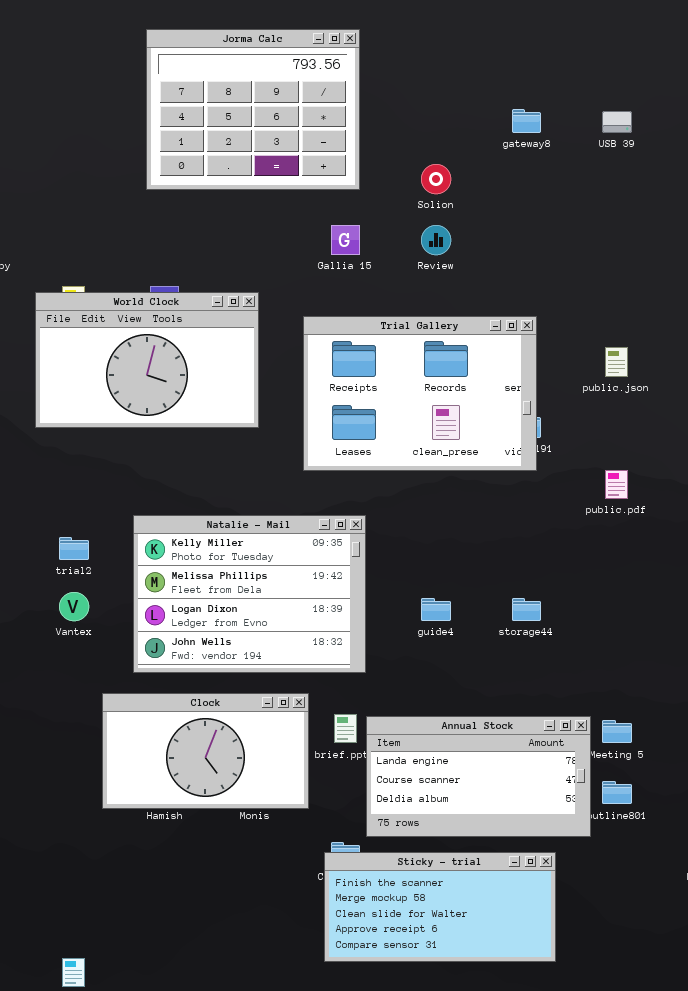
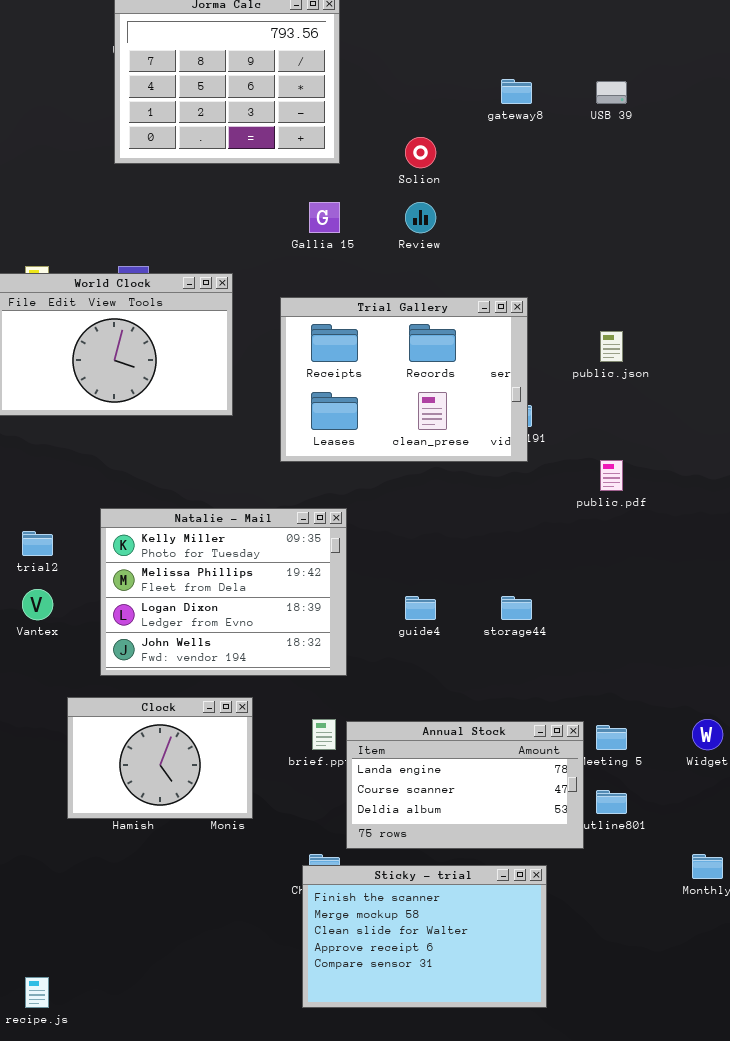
Clock: [102,693,309,809] -> [67,697,253,819], resized
Sticky - trial: [324,852,556,962] -> [302,865,547,1008], resized

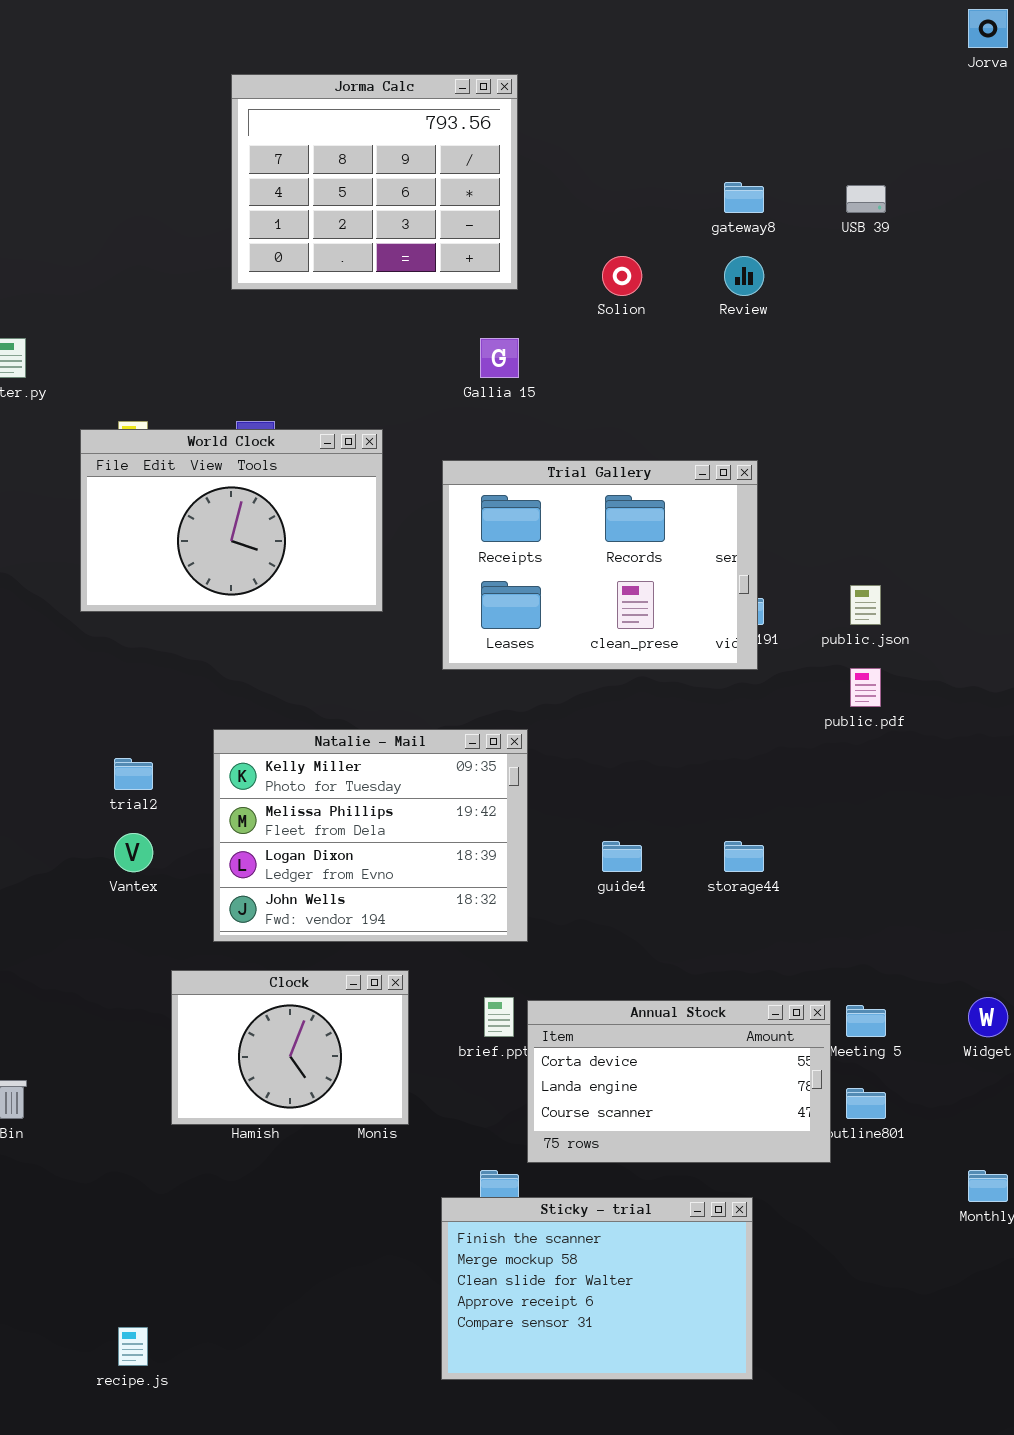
Review: [405,202,436,233] -> [724,256,764,296], moved
public.json: [600,331,623,362] -> [850,585,881,625], moved
Annual Stock: [346,721,584,849] -> [527,1000,831,1163], scrolled up 1 row
Sticky - trial: [302,865,547,1008] -> [441,1197,753,1380], moved

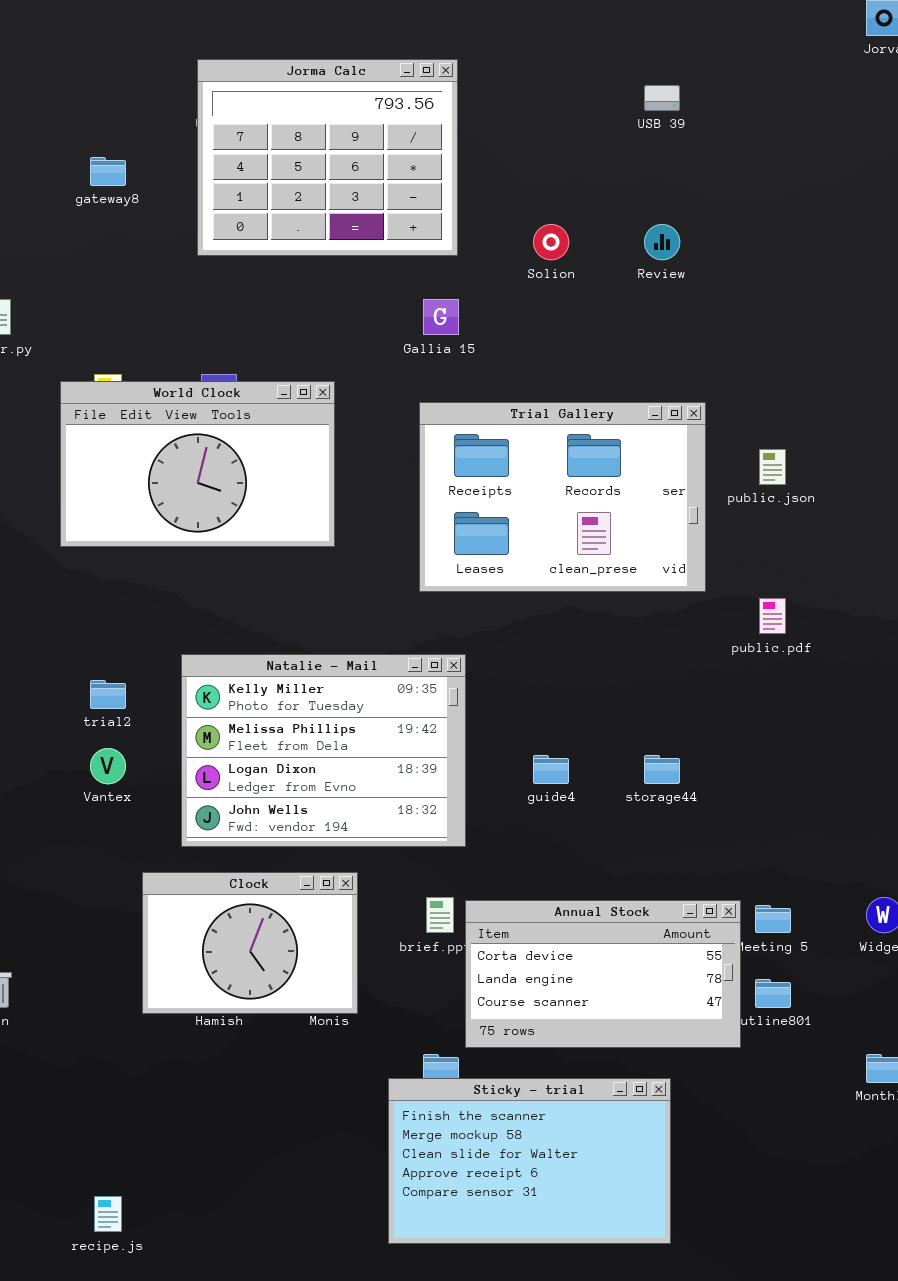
gateway8: [724,182,764,213] -> [90,157,126,186], moved
USB 39: [846,185,886,213] -> [644,85,680,111], moved
Trial Gallery: [442,460,758,670] -> [419,402,706,592], moved
public.json: [850,585,881,625] -> [759,449,786,485], moved

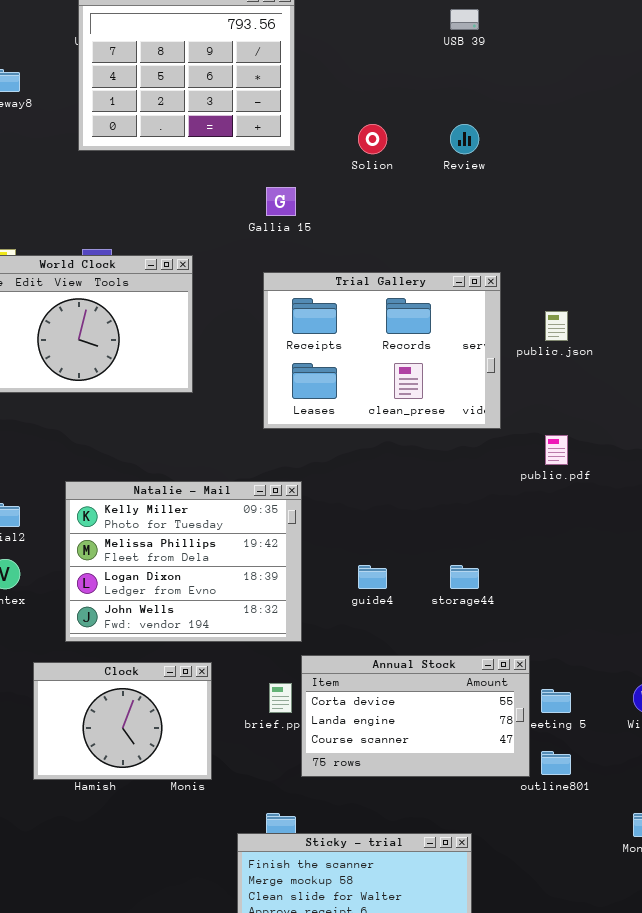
Annual Stock: [465,900,741,1048] -> [301,655,530,777], moved

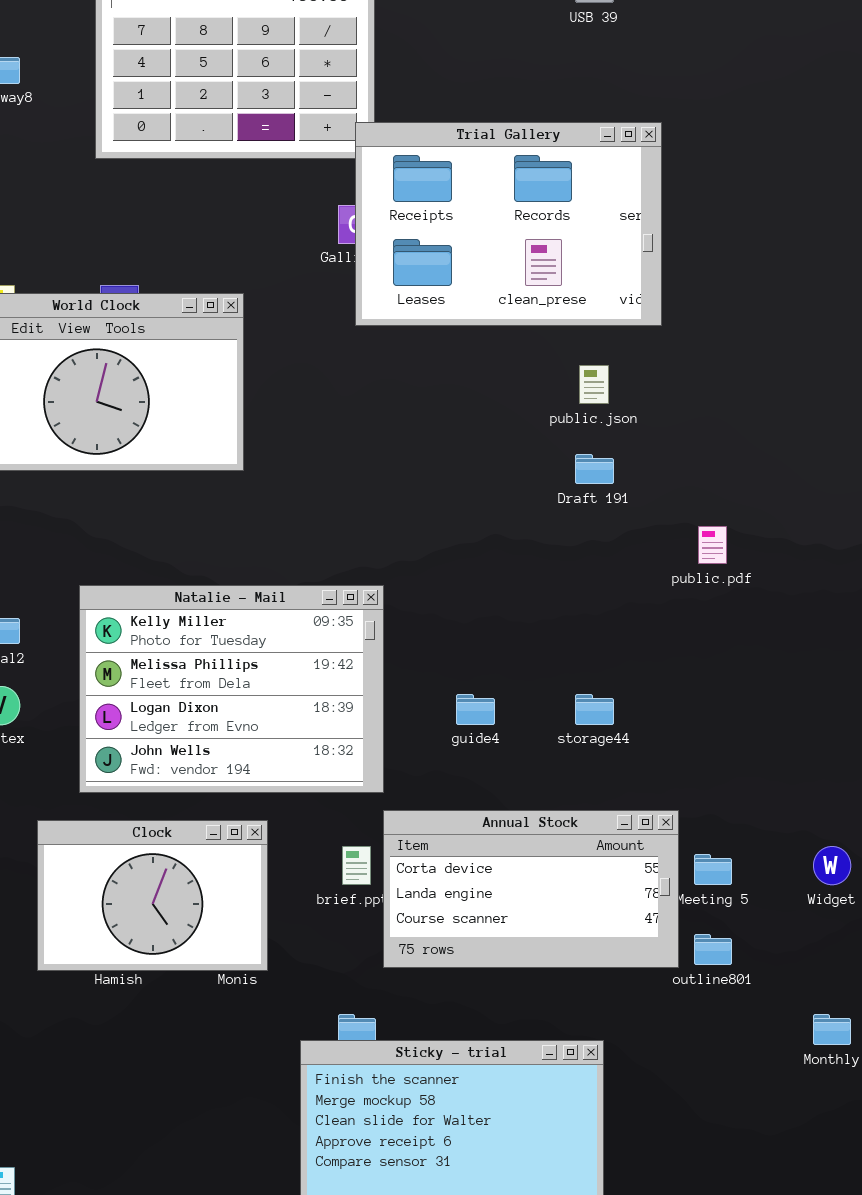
Trial Gallery: [263,272,501,429] -> [355,122,662,326], moved
public.json: [545,311,568,341] -> [579,365,609,404], moved

